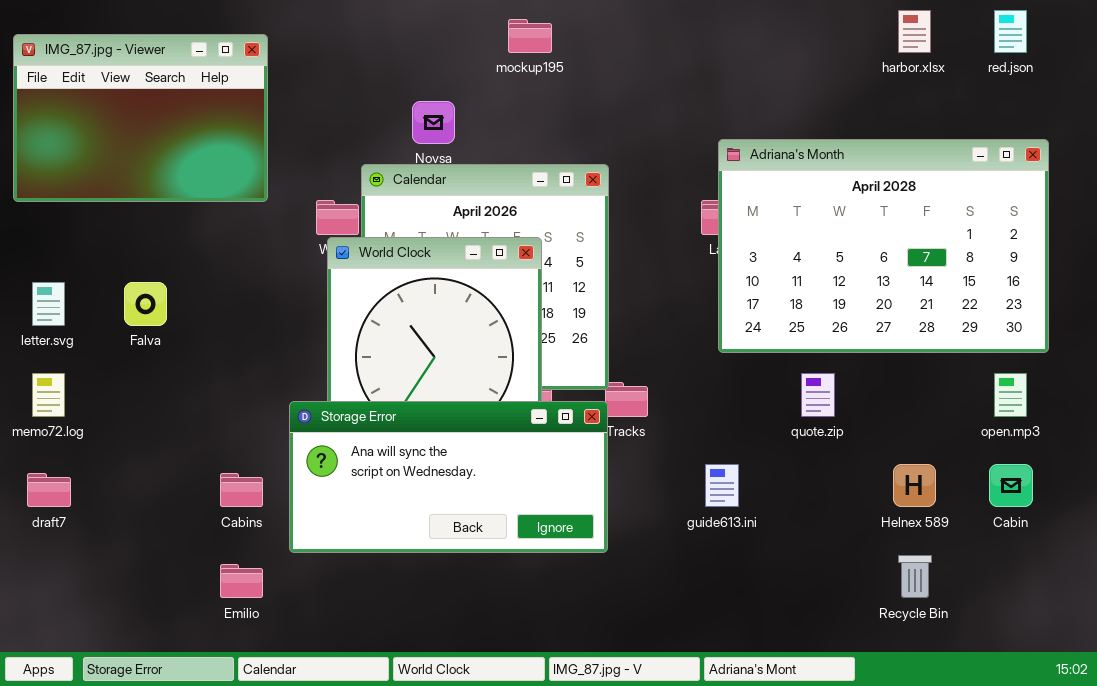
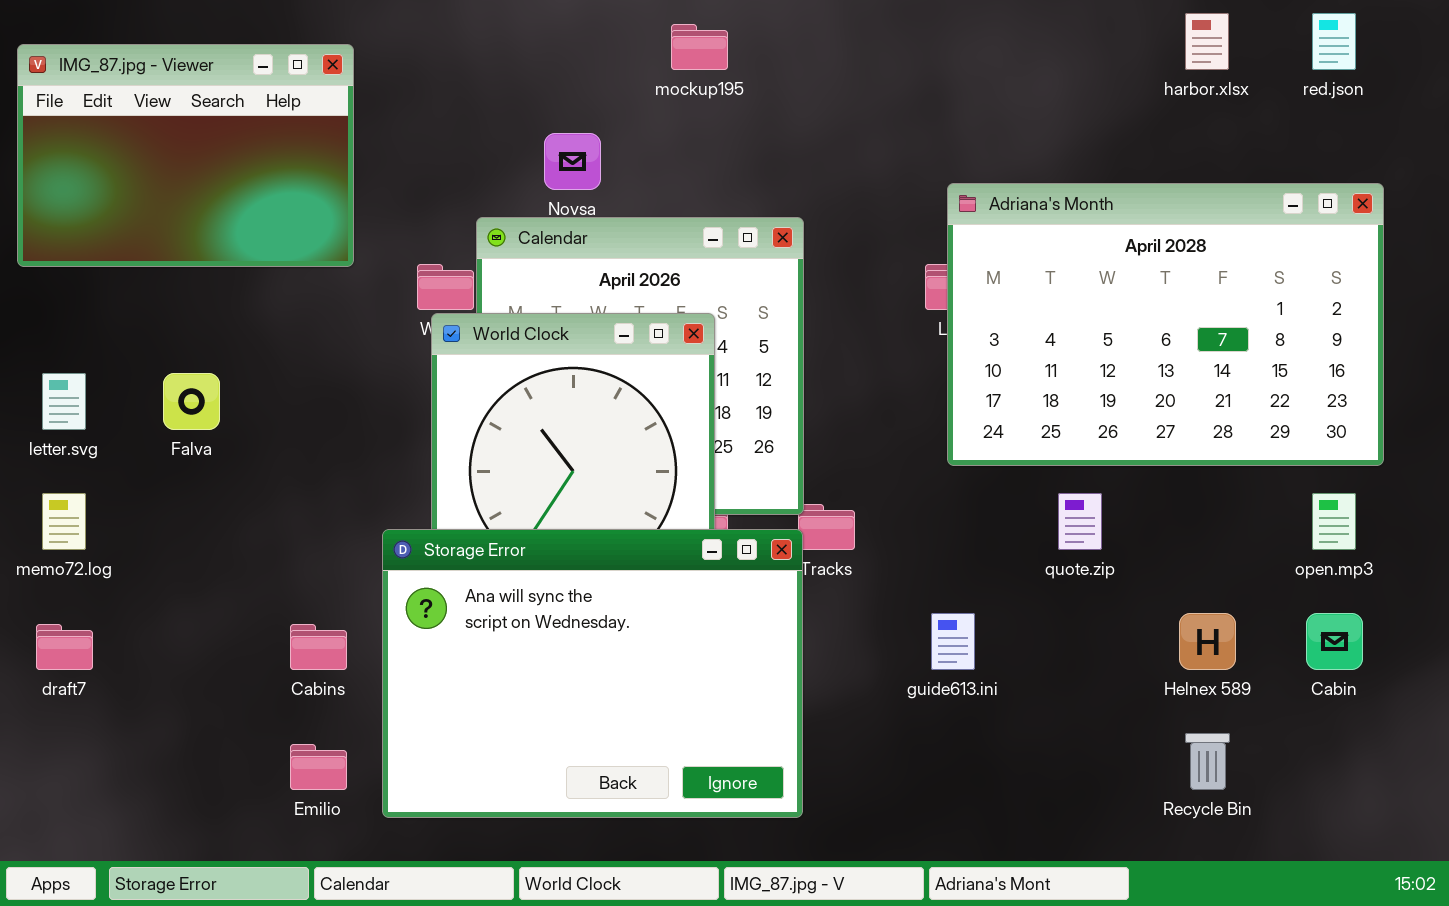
Storage Error: [289,401,608,553] -> [382,529,803,818], resized

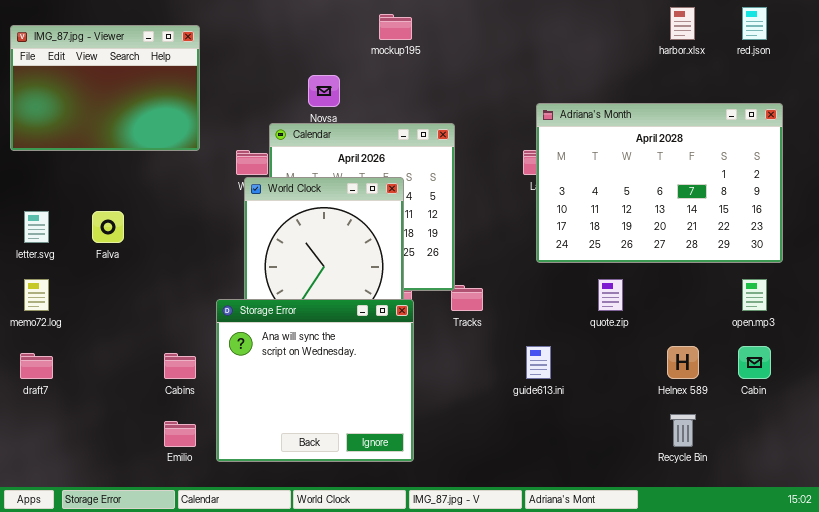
Storage Error: [382,529,803,818] -> [216,299,414,462], resized

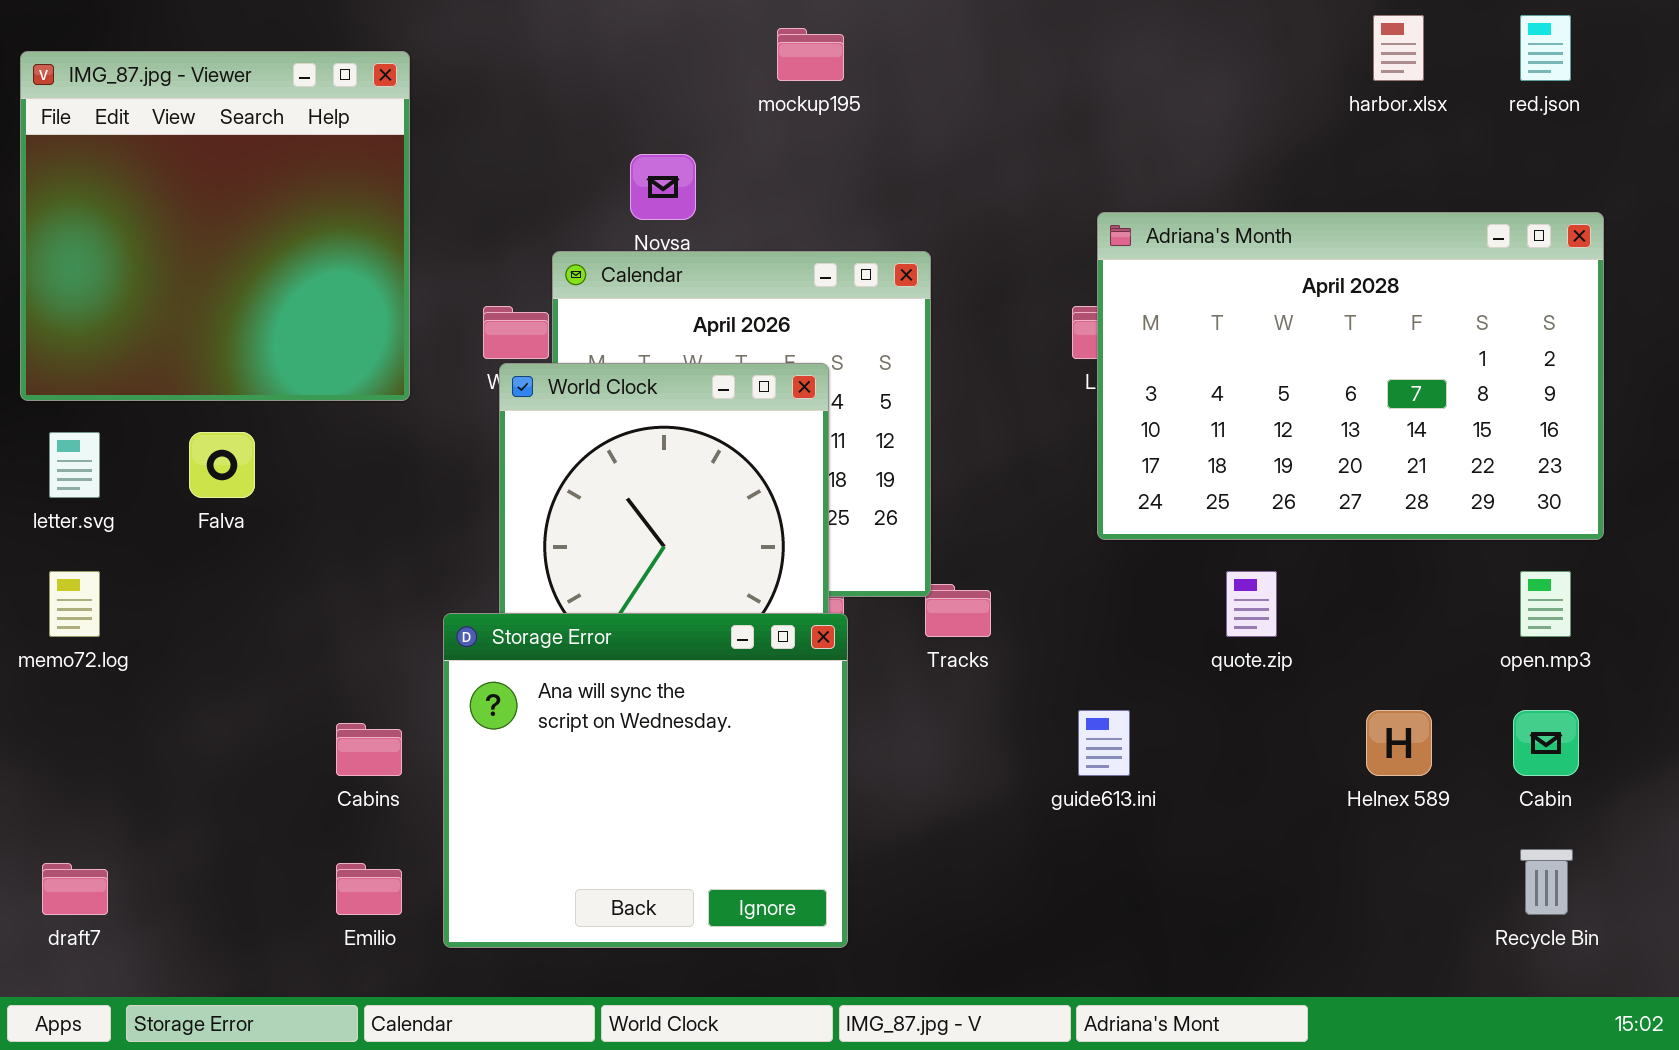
IMG_87.jpg - Viewer: [10,25,200,151] -> [20,51,410,401], resized
draft7: [20,353,53,379] -> [42,863,108,915], moved
Recycle Bin: [670,414,696,447] -> [1520,849,1573,915], moved

